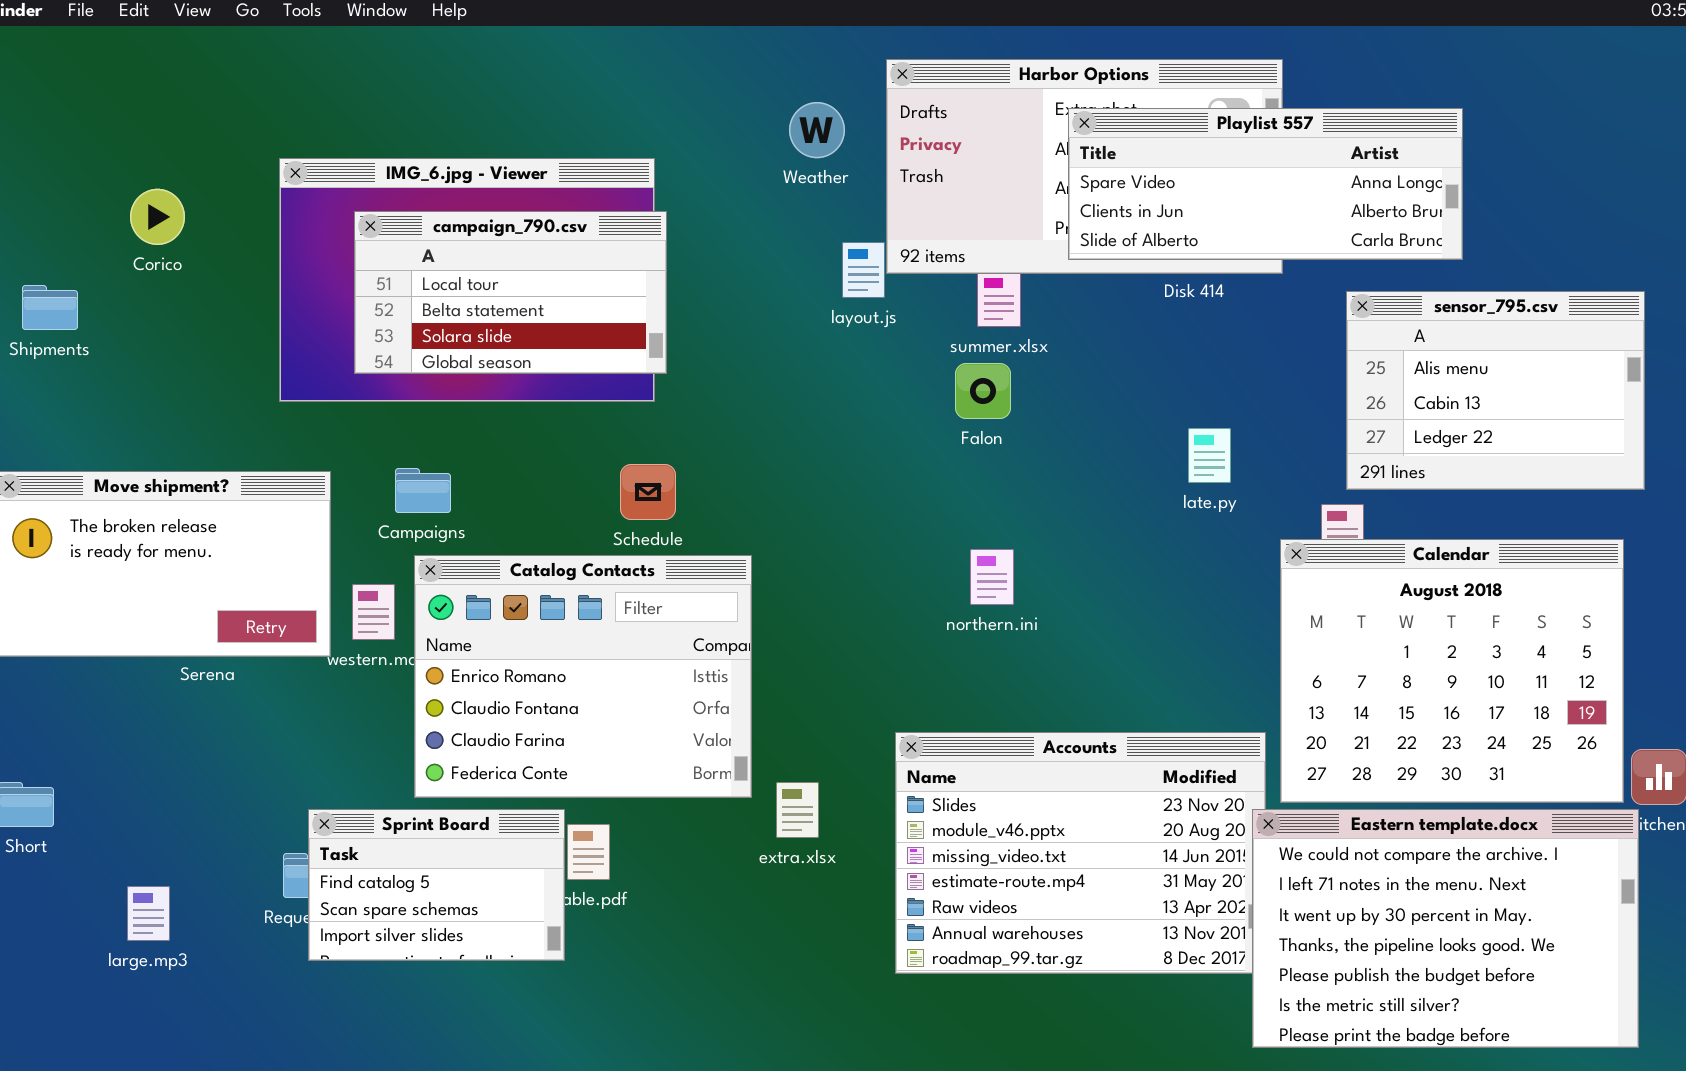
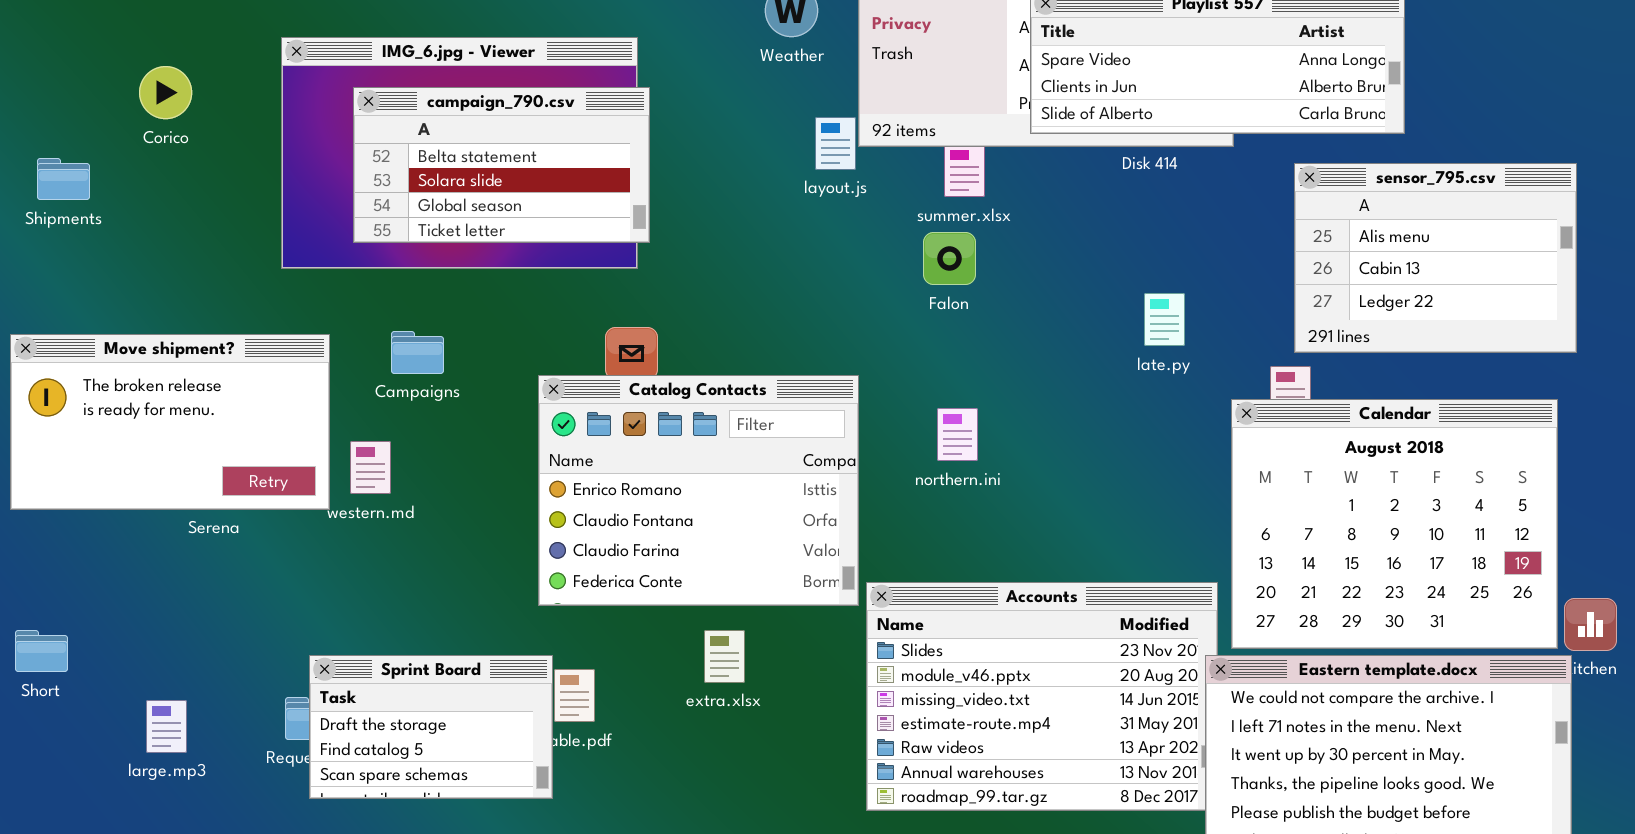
campaign_790.csv: [354,211,667,374] -> [353,87,650,243], scrolled down 1 row
Catalog Contacts: [414,555,752,798] -> [538,375,859,606], moved
extra.xlsx: [776,782,819,838] -> [704,630,745,683], moved
Sprint Board: [308,809,565,961] -> [309,655,553,799], scrolled up 1 row
large.mp3: [127,886,170,941] -> [146,700,187,753], moved

